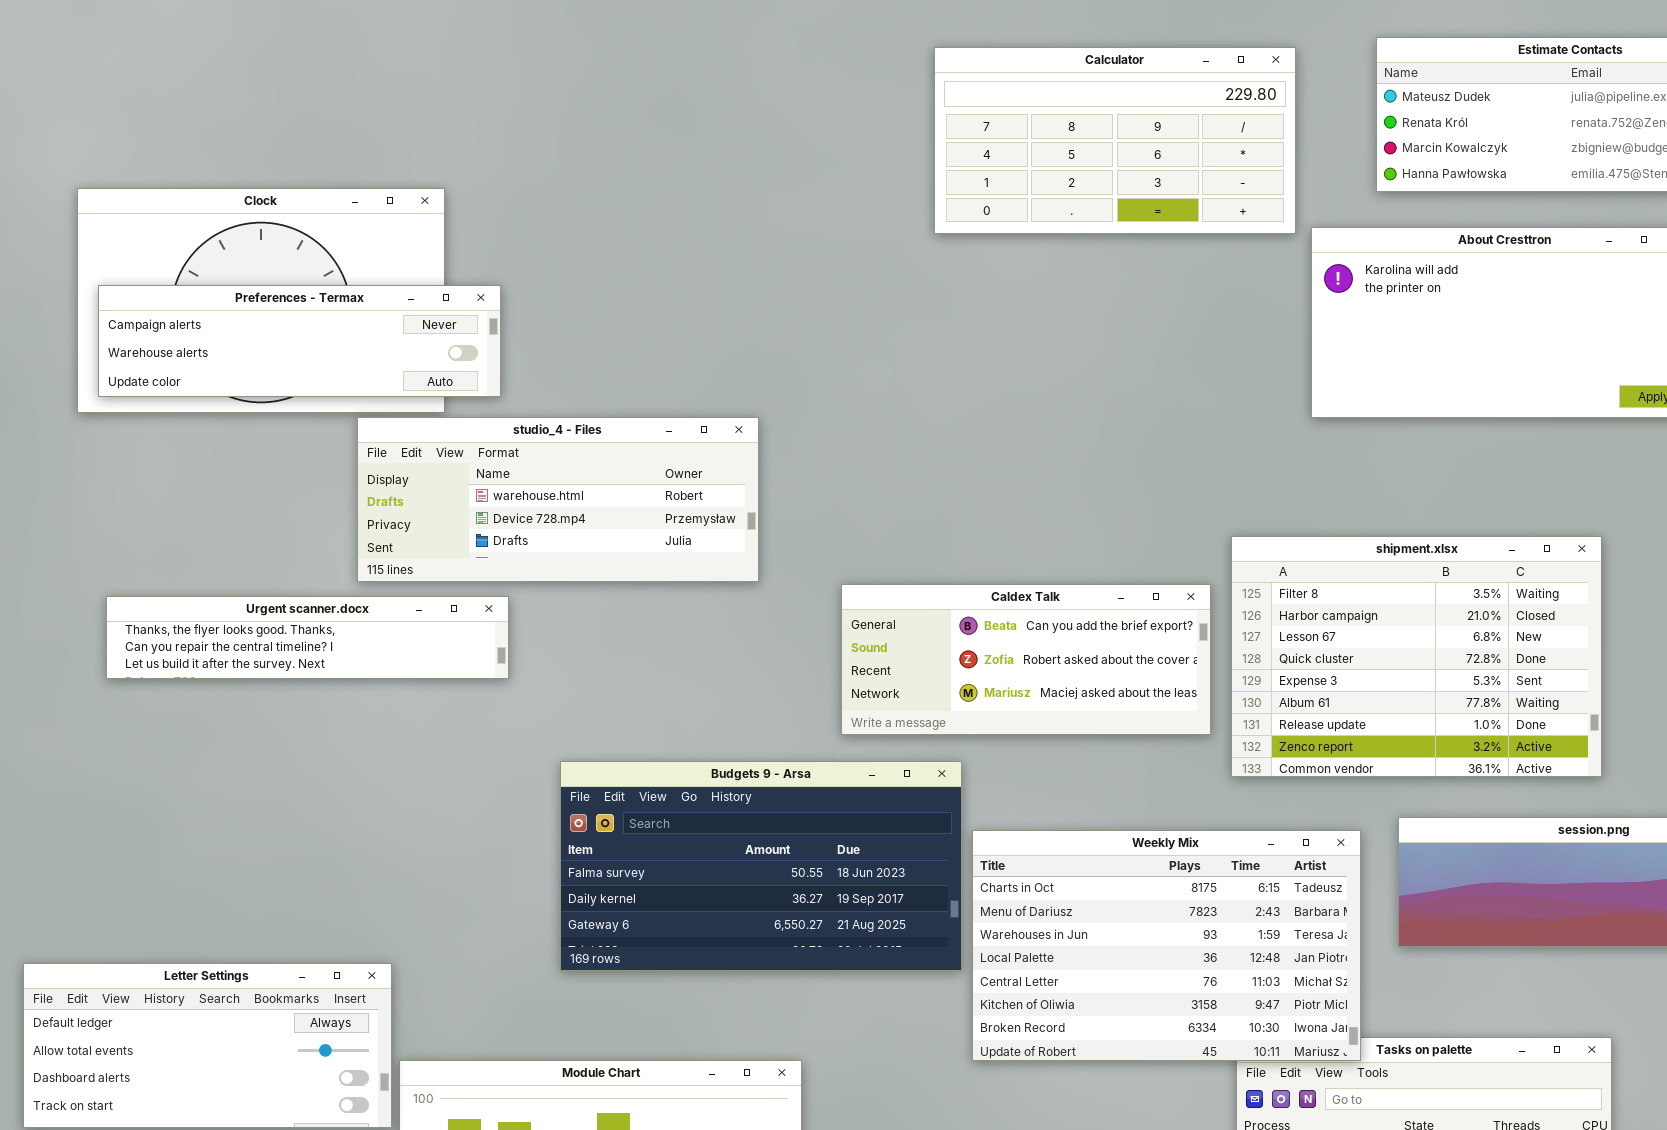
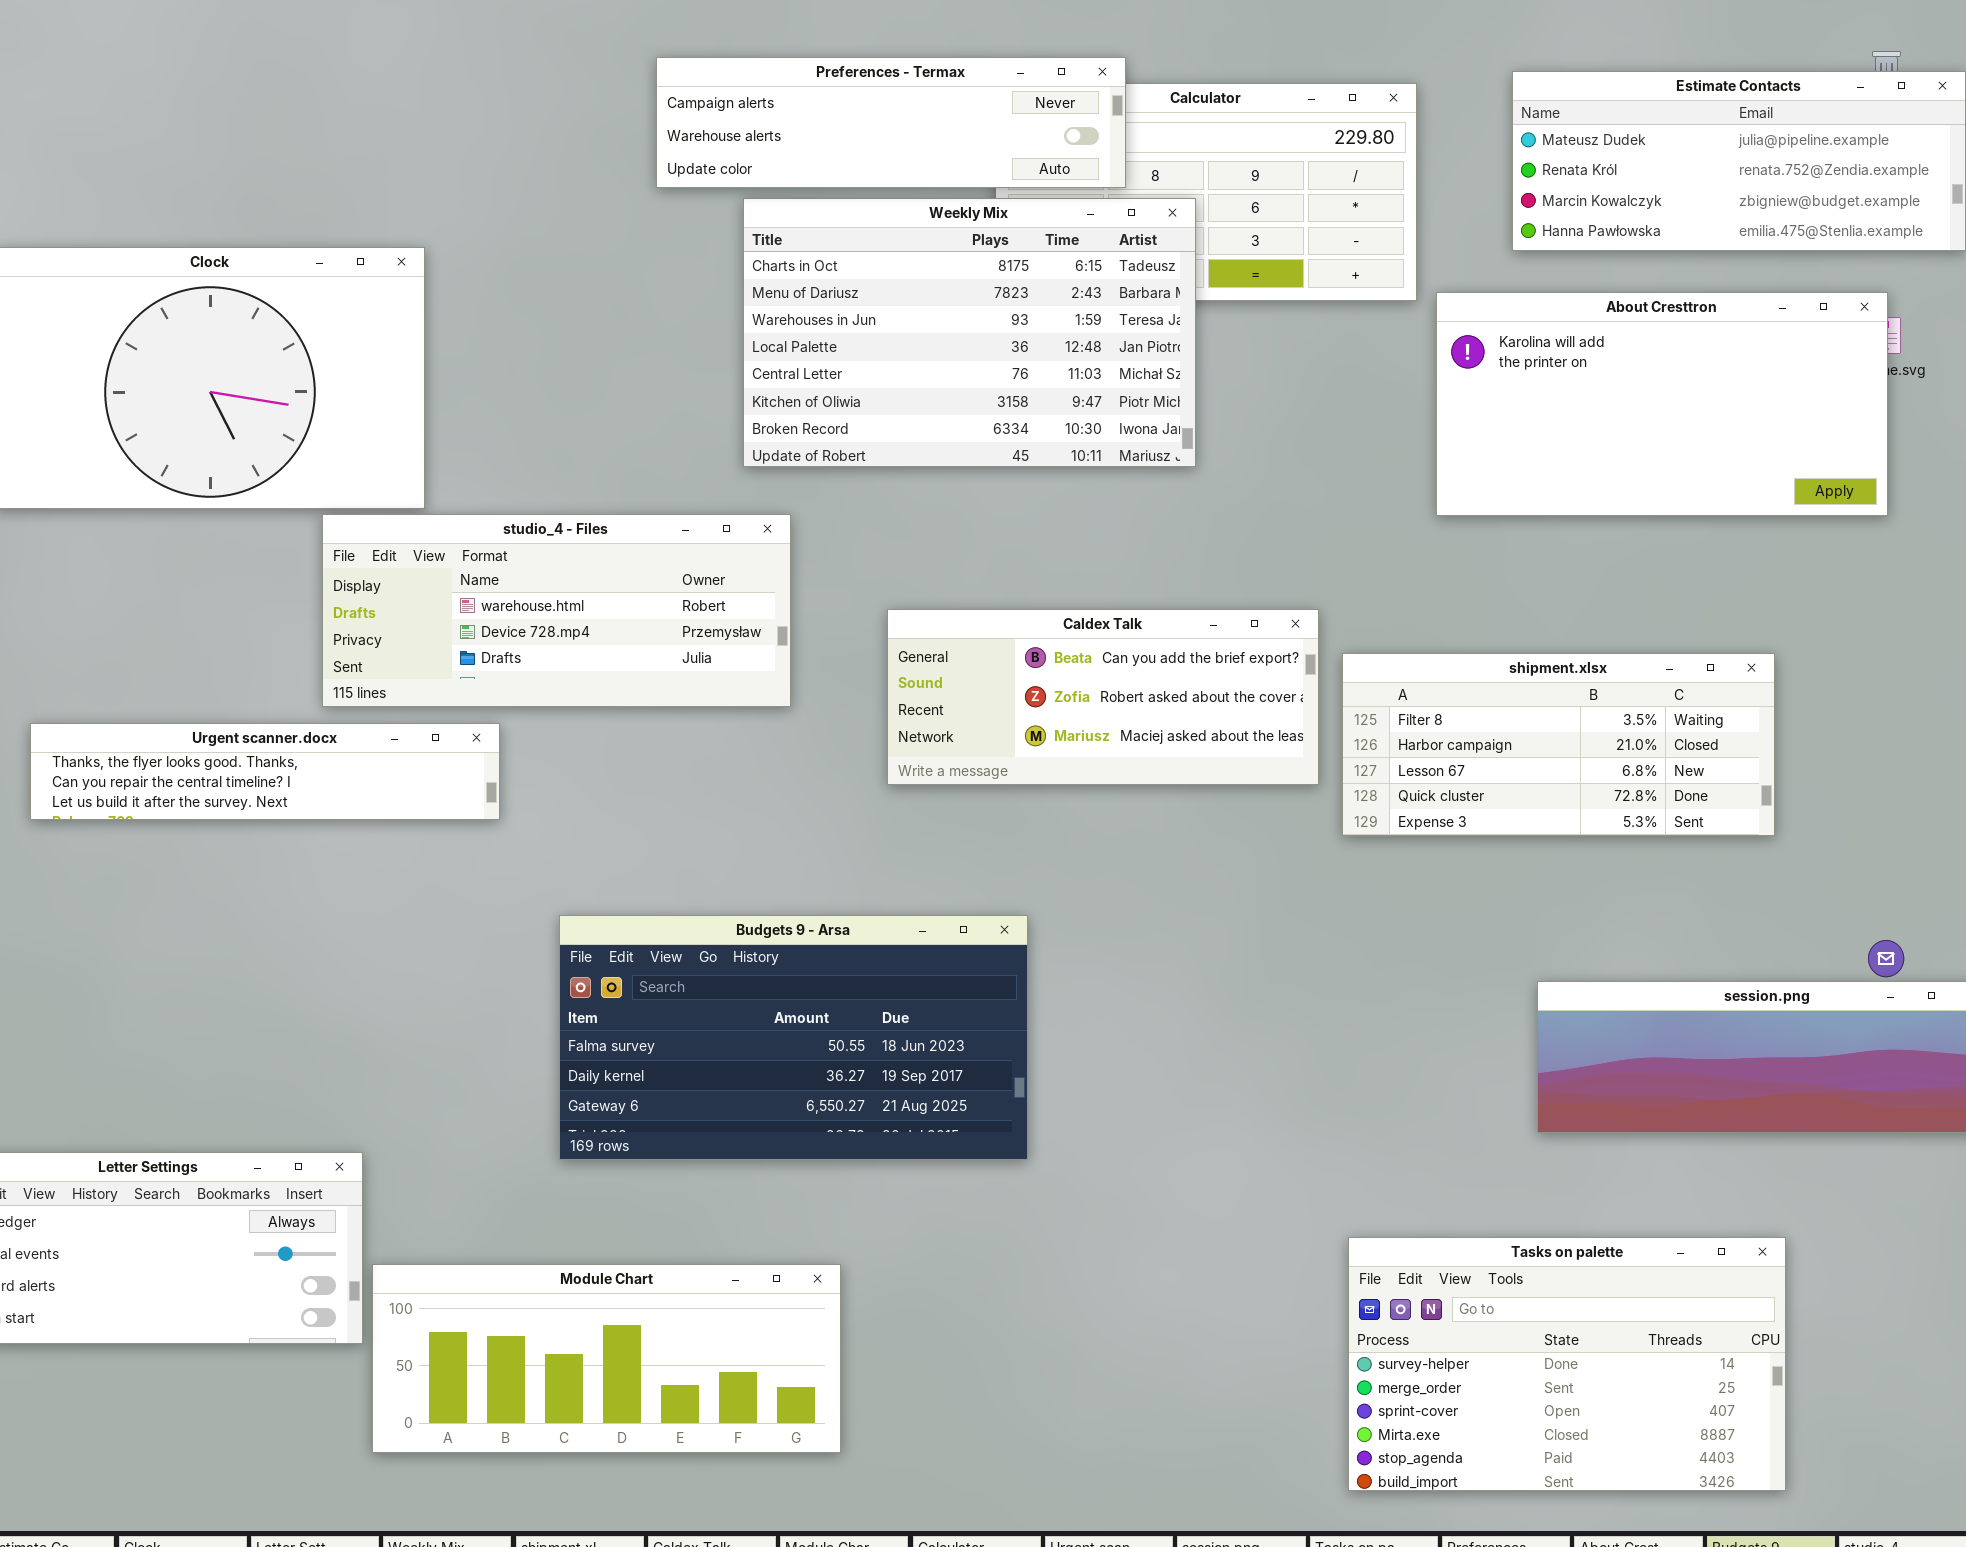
Preferences - Termax: [98,285,501,397] -> [656,57,1126,188], moved
shipment.xlsx: [1231,536,1602,777] -> [1342,653,1775,836], resized
Caldex Talk: [841,584,1211,735] -> [887,609,1319,785], moved
Weekly Mix: [972,830,1361,1061] -> [743,198,1196,467], moved

